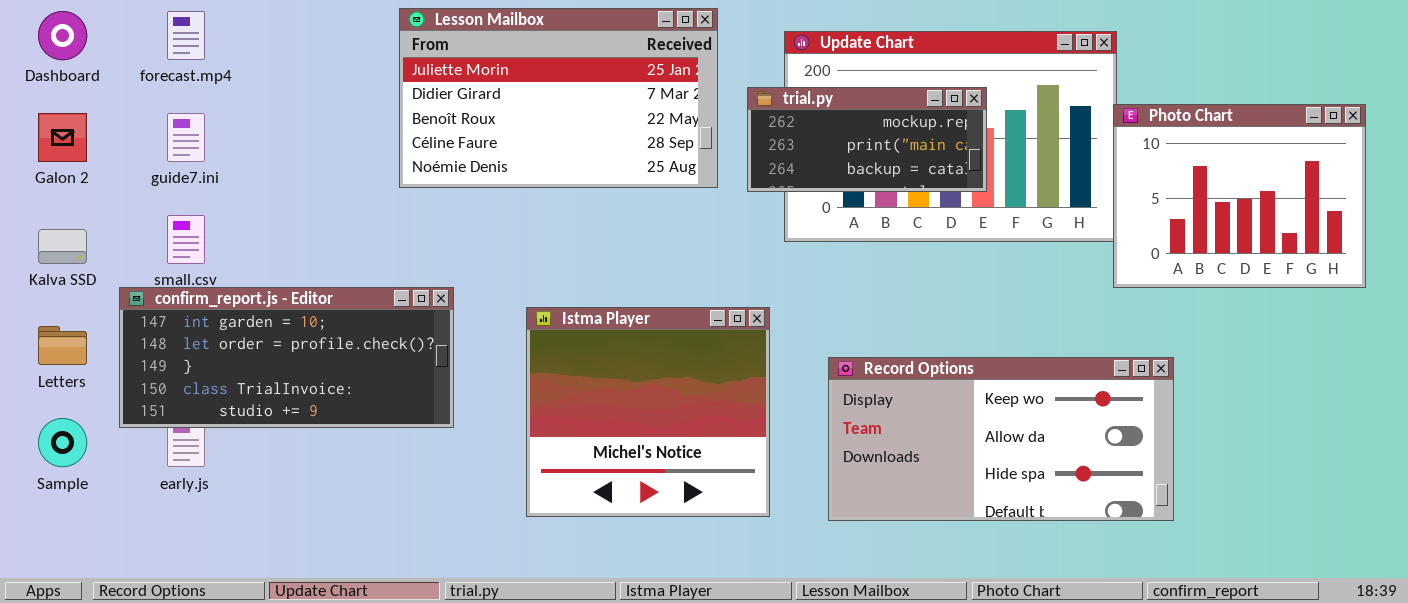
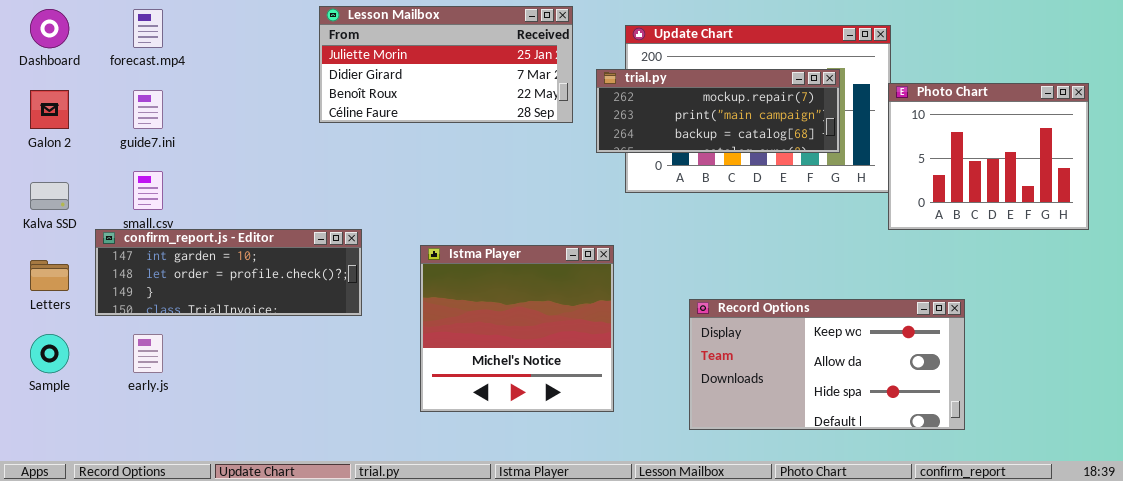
Lesson Mailbox: [399,8,718,188] -> [319,6,573,123], resized
trial.py: [747,87,987,192] -> [596,69,840,153], resized
confirm_report.js - Editor: [119,287,454,428] -> [95,229,362,316], resized
Record Options: [828,357,1174,521] -> [689,299,965,430], moved

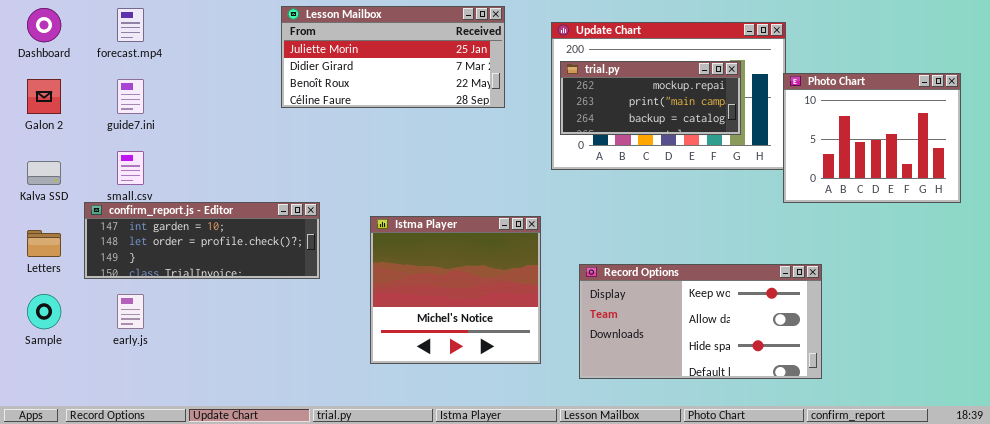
trial.py: [596,69,840,153] -> [560,61,741,135], resized
Record Options: [689,299,965,430] -> [579,264,822,379], moved

